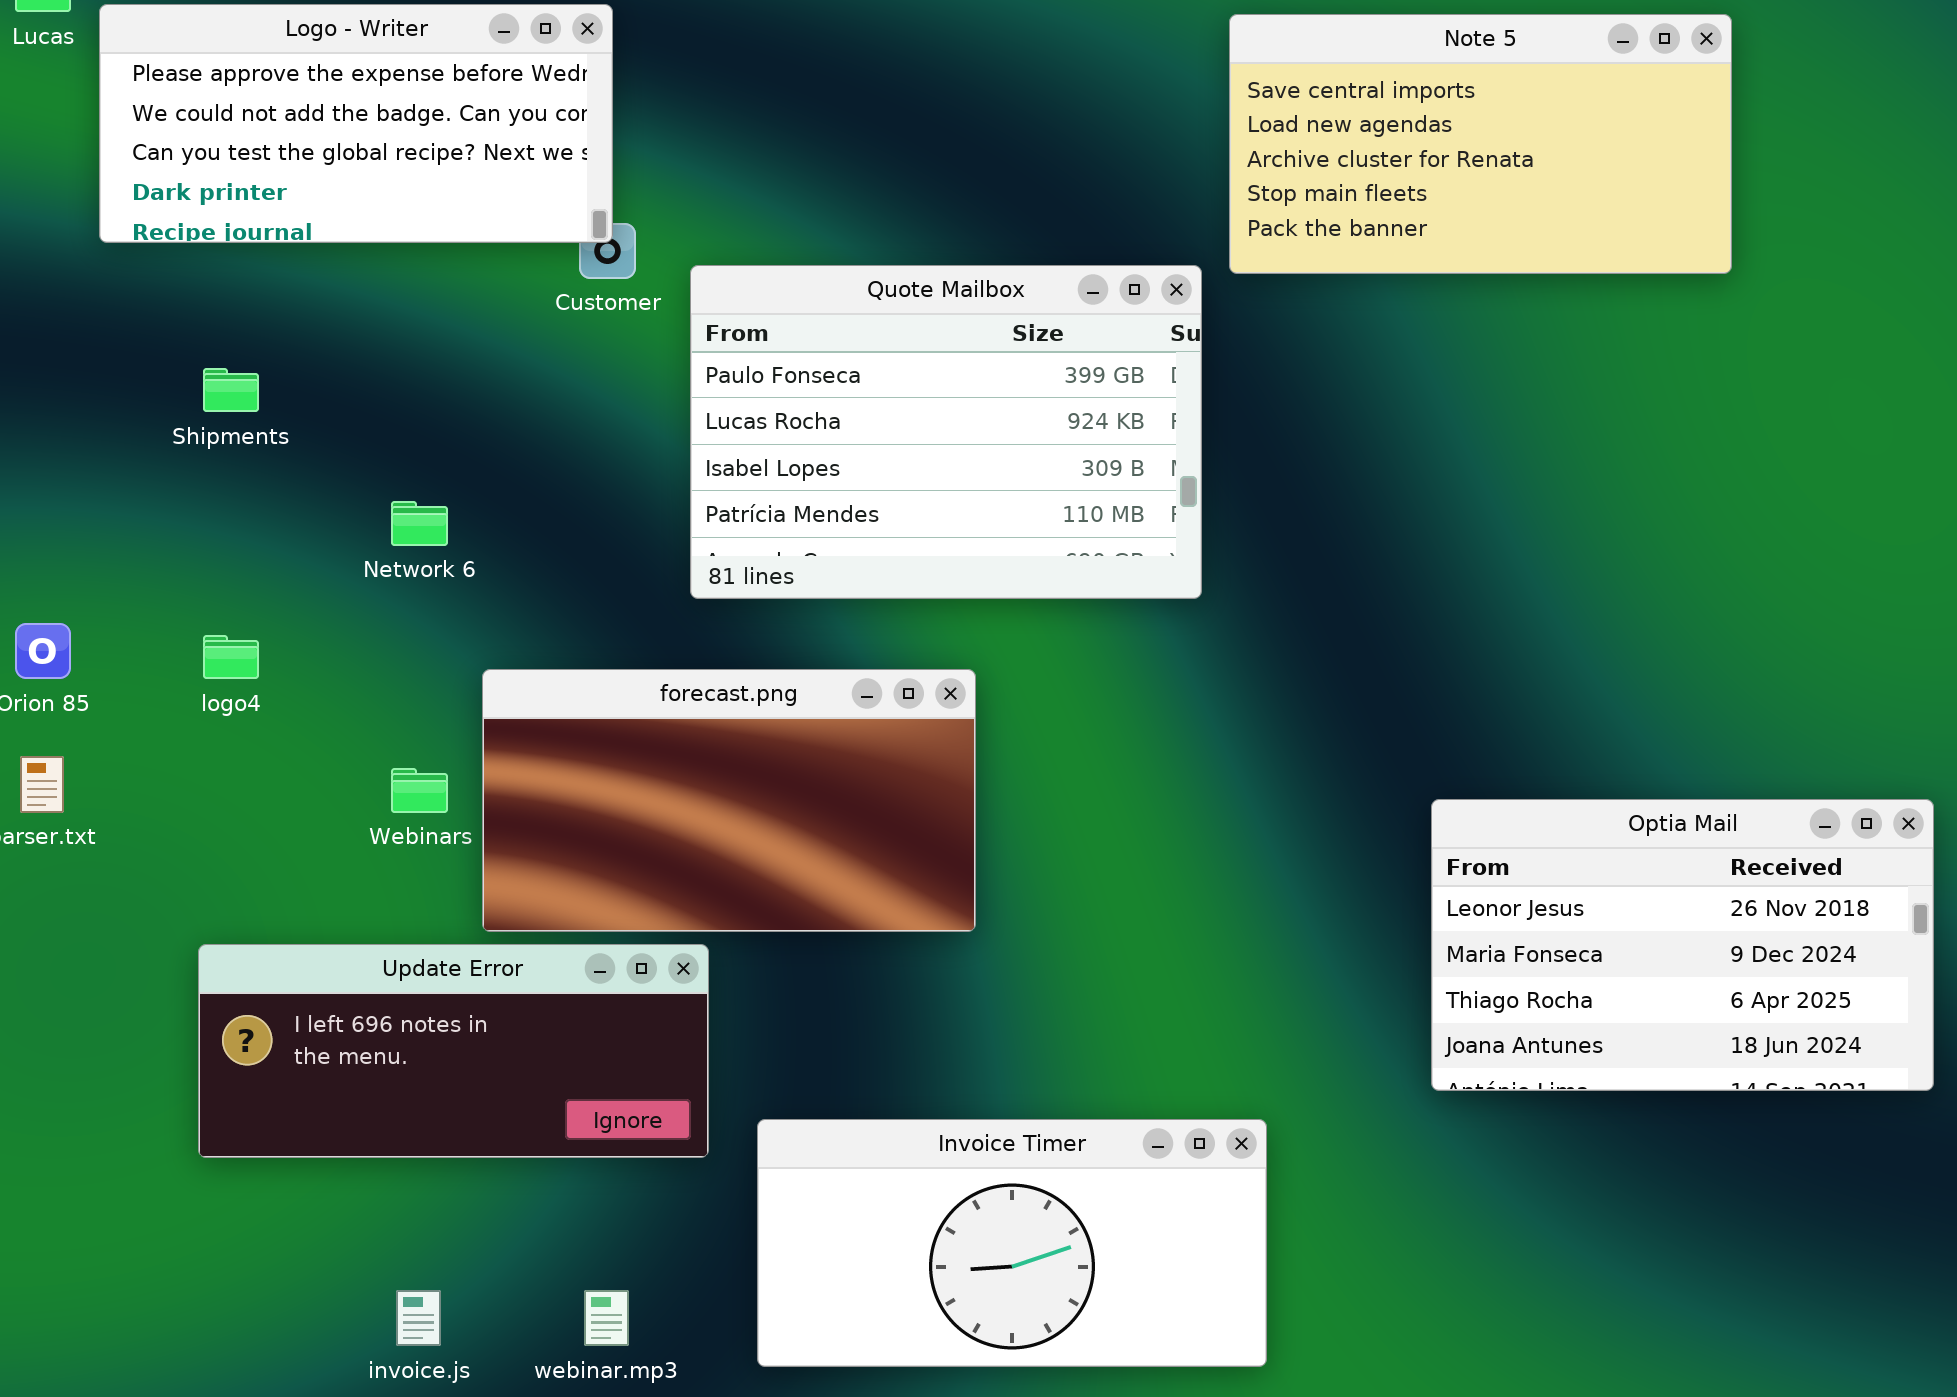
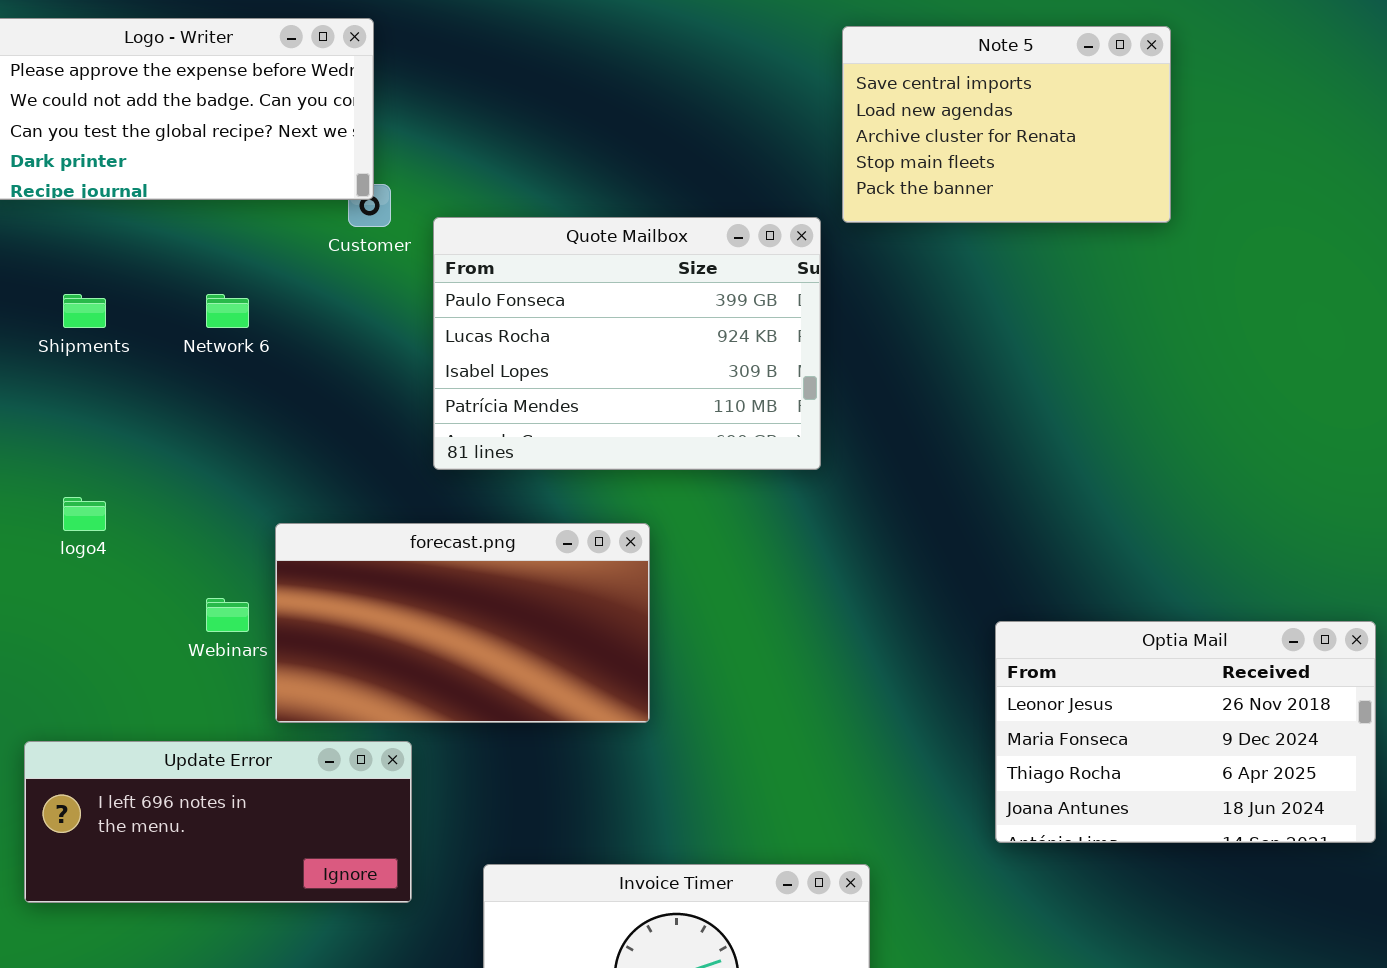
Note 5: [1229,14,1732,274] -> [842,26,1171,223], resized
Network 6: [391,501,448,546] -> [206,294,249,328], moved
Update Error: [198,944,709,1158] -> [24,741,412,903], moved

